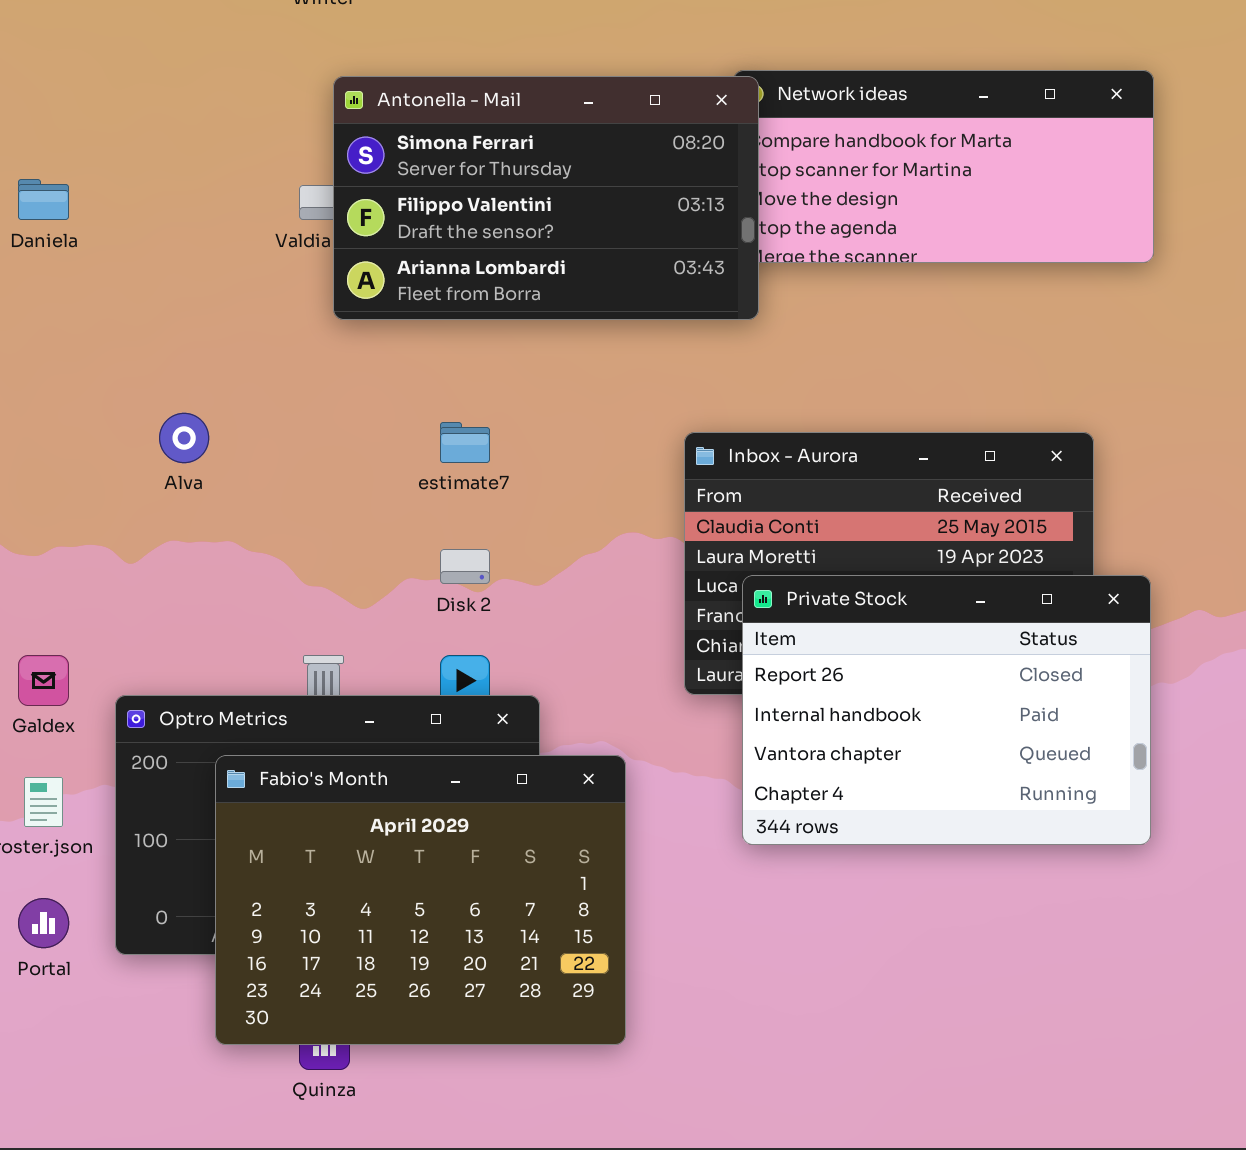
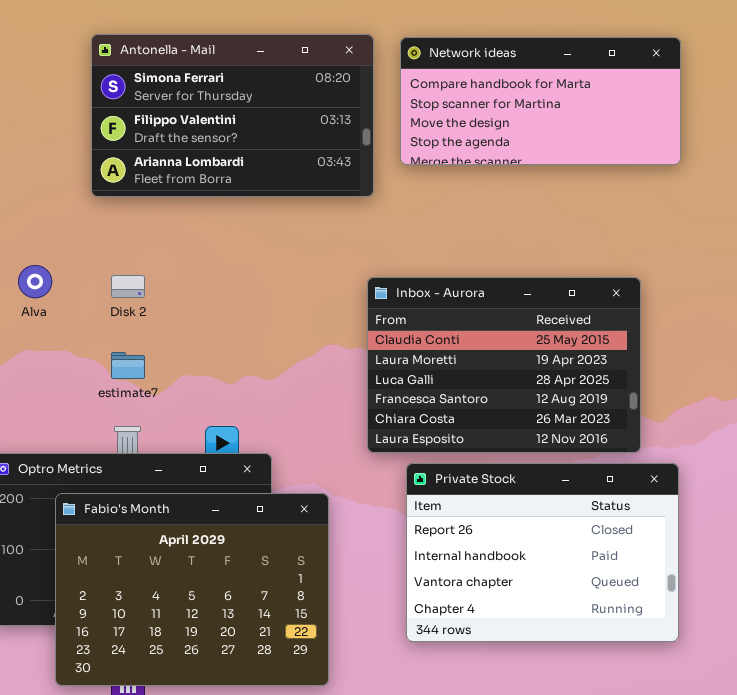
Antonella - Mail: [333,76,759,320] -> [91,34,374,197], moved
estimate7: [440,422,490,463] -> [111,352,145,379], moved
Disk 2: [440,549,490,584] -> [111,275,145,298], moved
Private Stock: [742,575,1151,845] -> [406,463,679,642], moved

